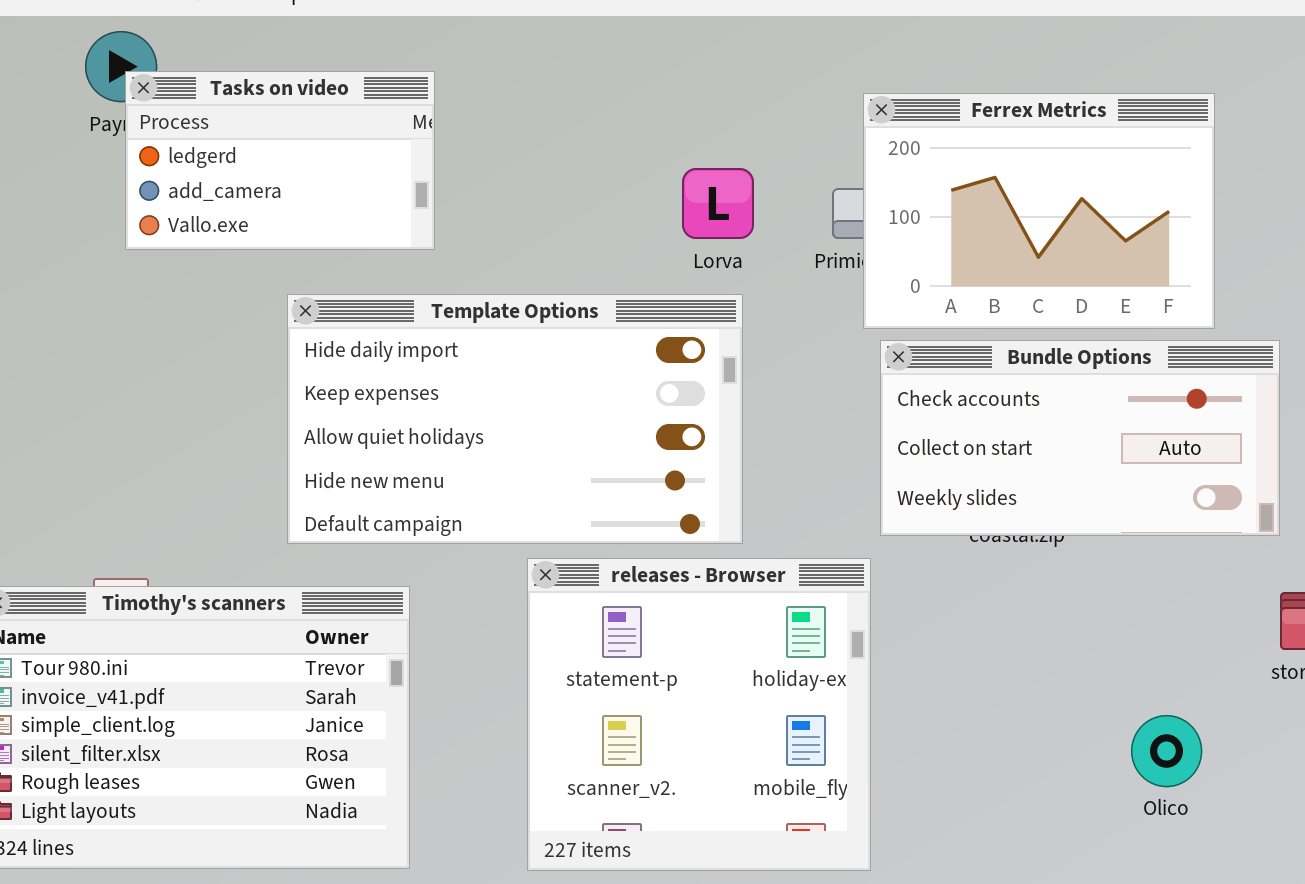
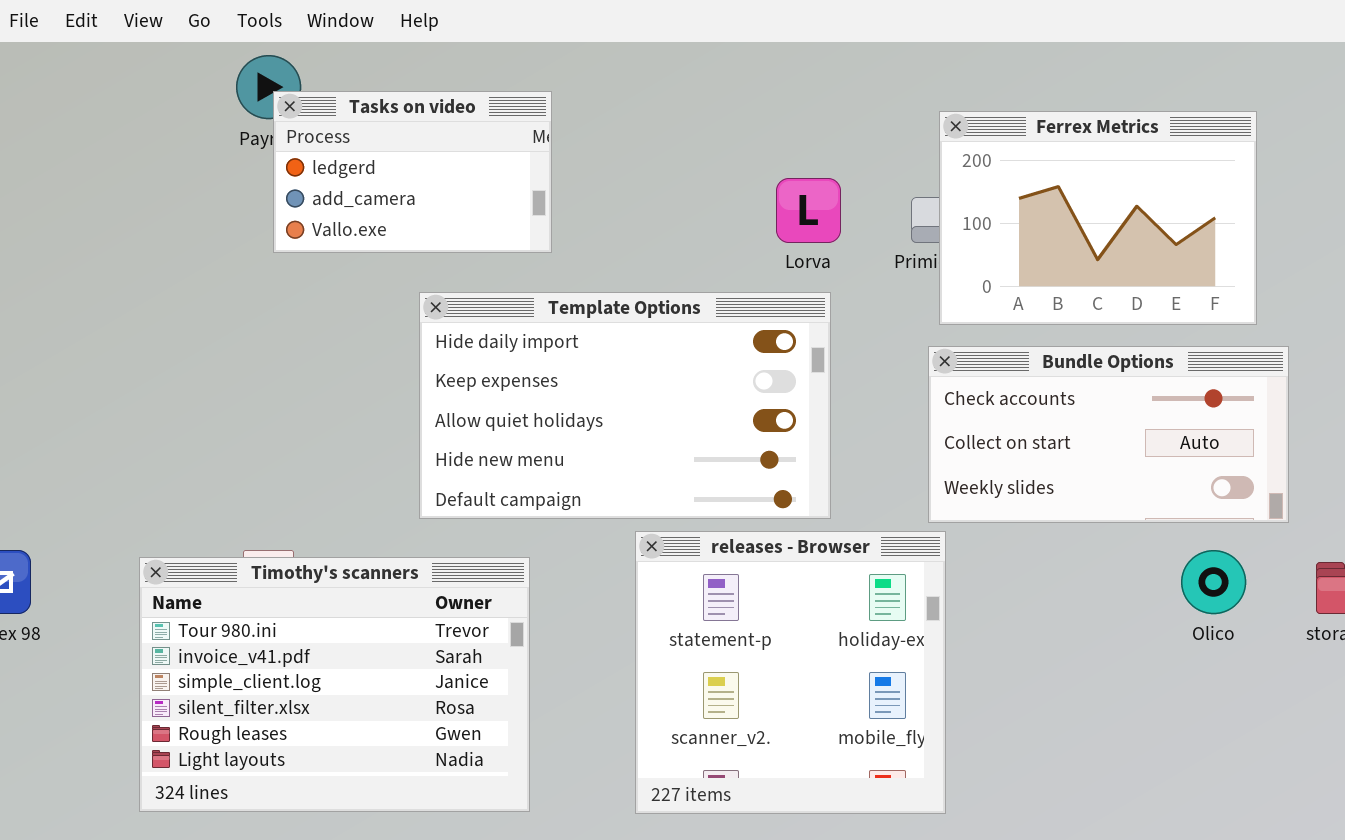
Bundle Options: [880,340,1280,536] -> [928,346,1289,523], moved
Olico: [1131,715,1202,787] -> [1181,550,1246,614], moved

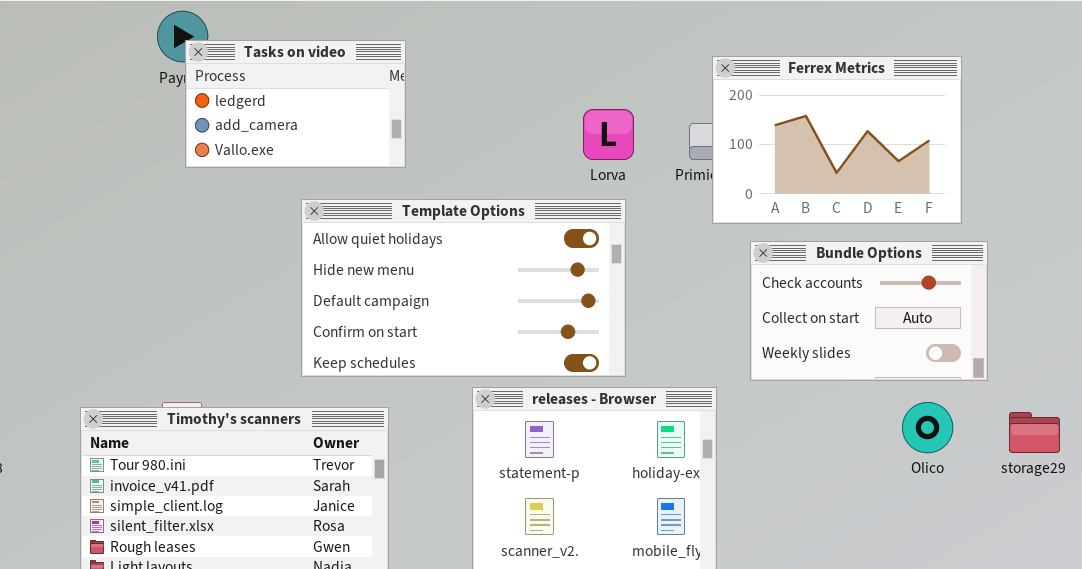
Template Options: [419,292,831,519] -> [301,199,626,377], scrolled down 2 rows
Bundle Options: [928,346,1289,523] -> [750,241,988,381], resized

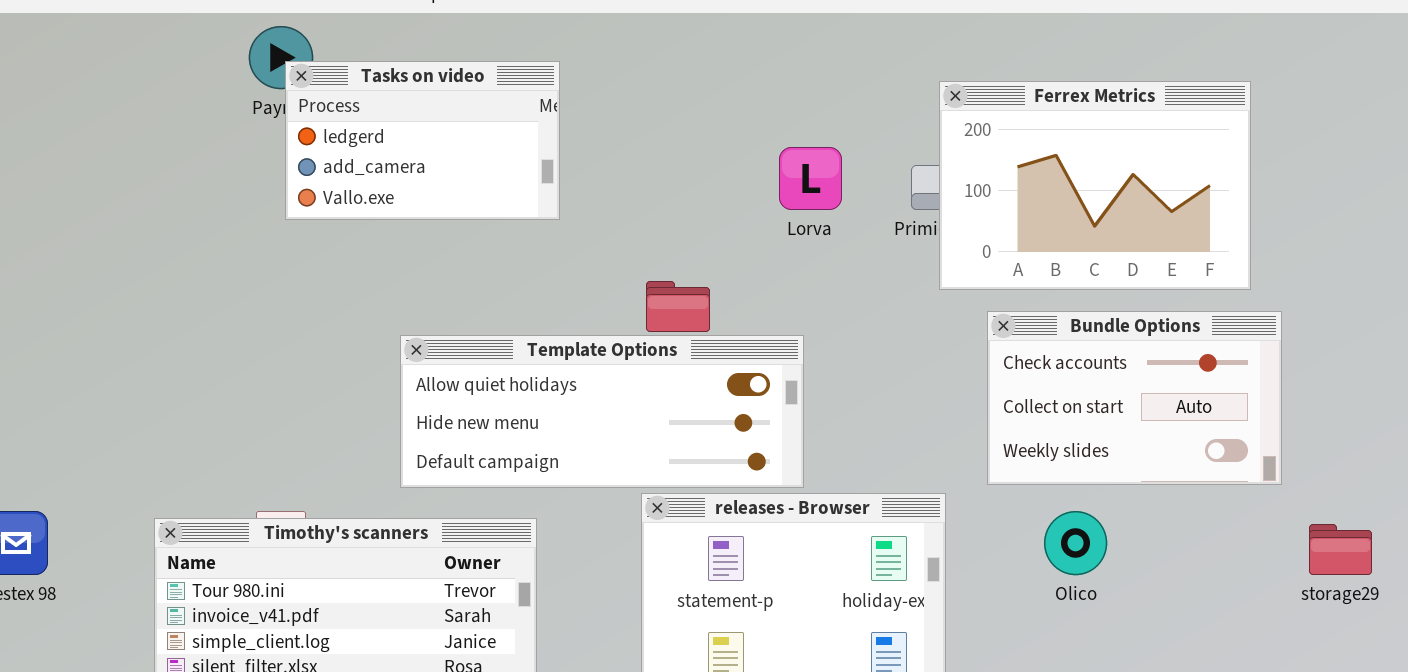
Template Options: [301,199,626,377] -> [400,335,804,488], moved, resized
Olico: [902,402,953,453] -> [1044,511,1107,575], moved

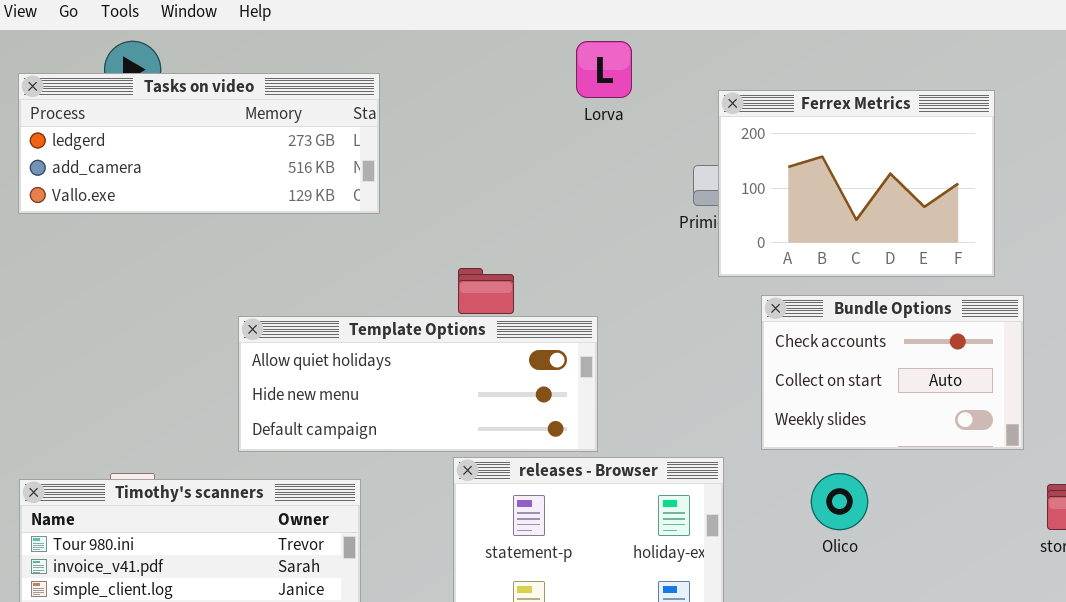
Tasks on video: [285,61,560,220] -> [18,73,380,214], resized
Lorva: [779,147,842,210] -> [576,41,632,98], moved

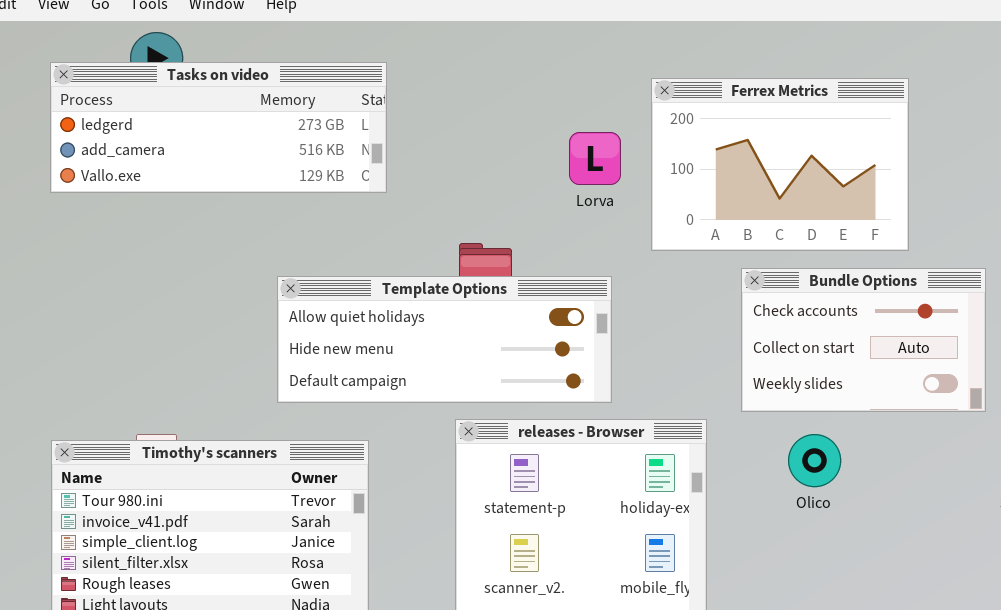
Lorva: [576,41,632,98] -> [569,132,621,185], moved
Ferrex Metrics: [718,90,995,277] -> [651,78,909,251], moved
Template Options: [238,316,598,452] -> [277,276,612,403], moved

